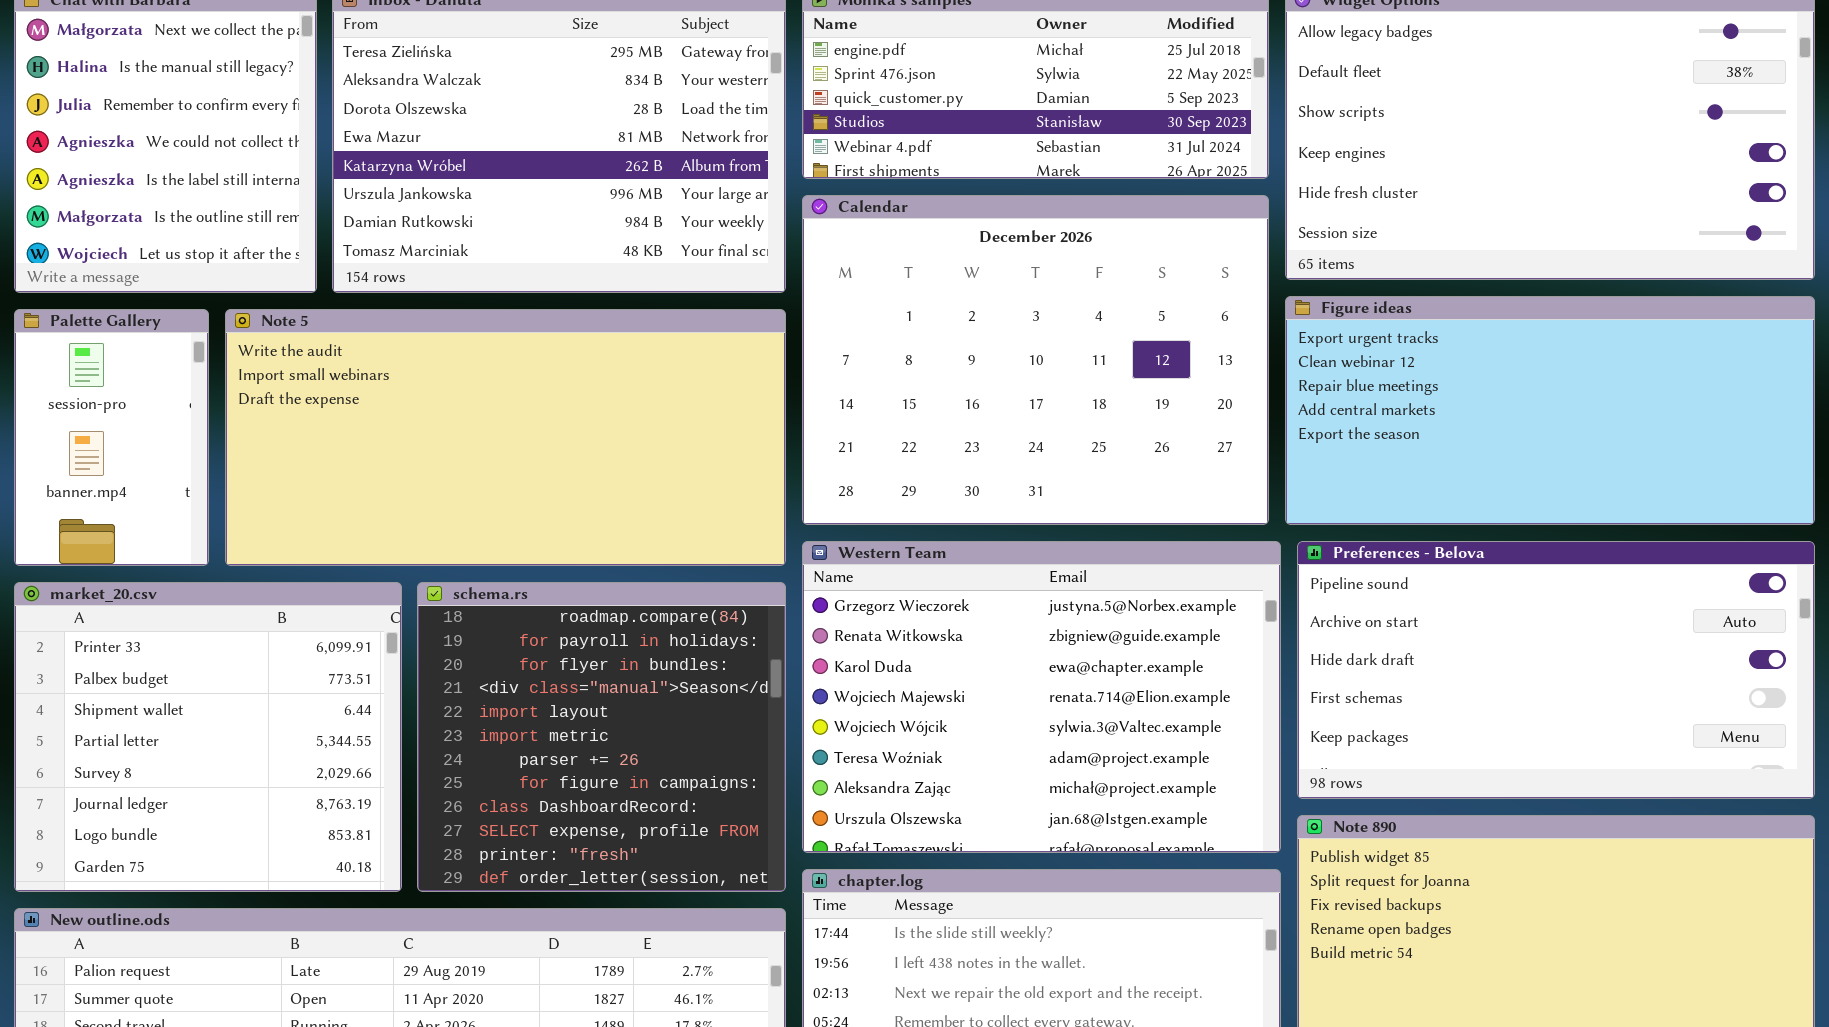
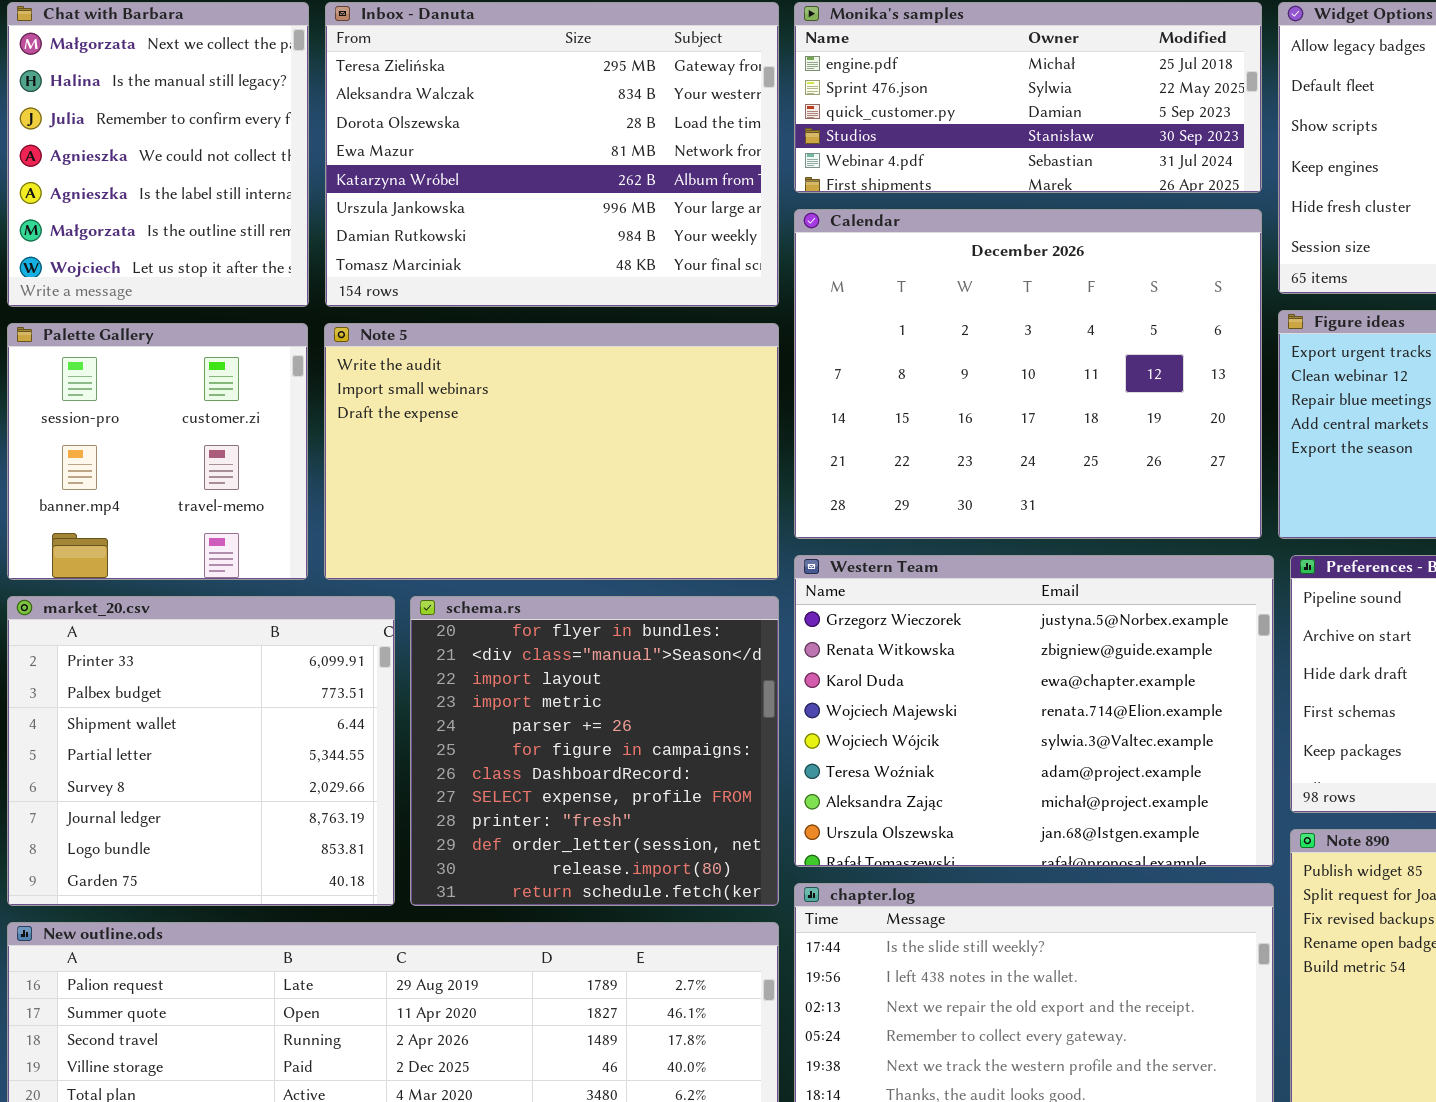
Palette Gallery: [14,309,209,566] -> [7,323,308,580], resized
Note 5: [225,309,786,566] -> [324,323,779,580], resized
schema.rs: [417,582,786,892] -> [410,596,779,906], scrolled down 2 rows

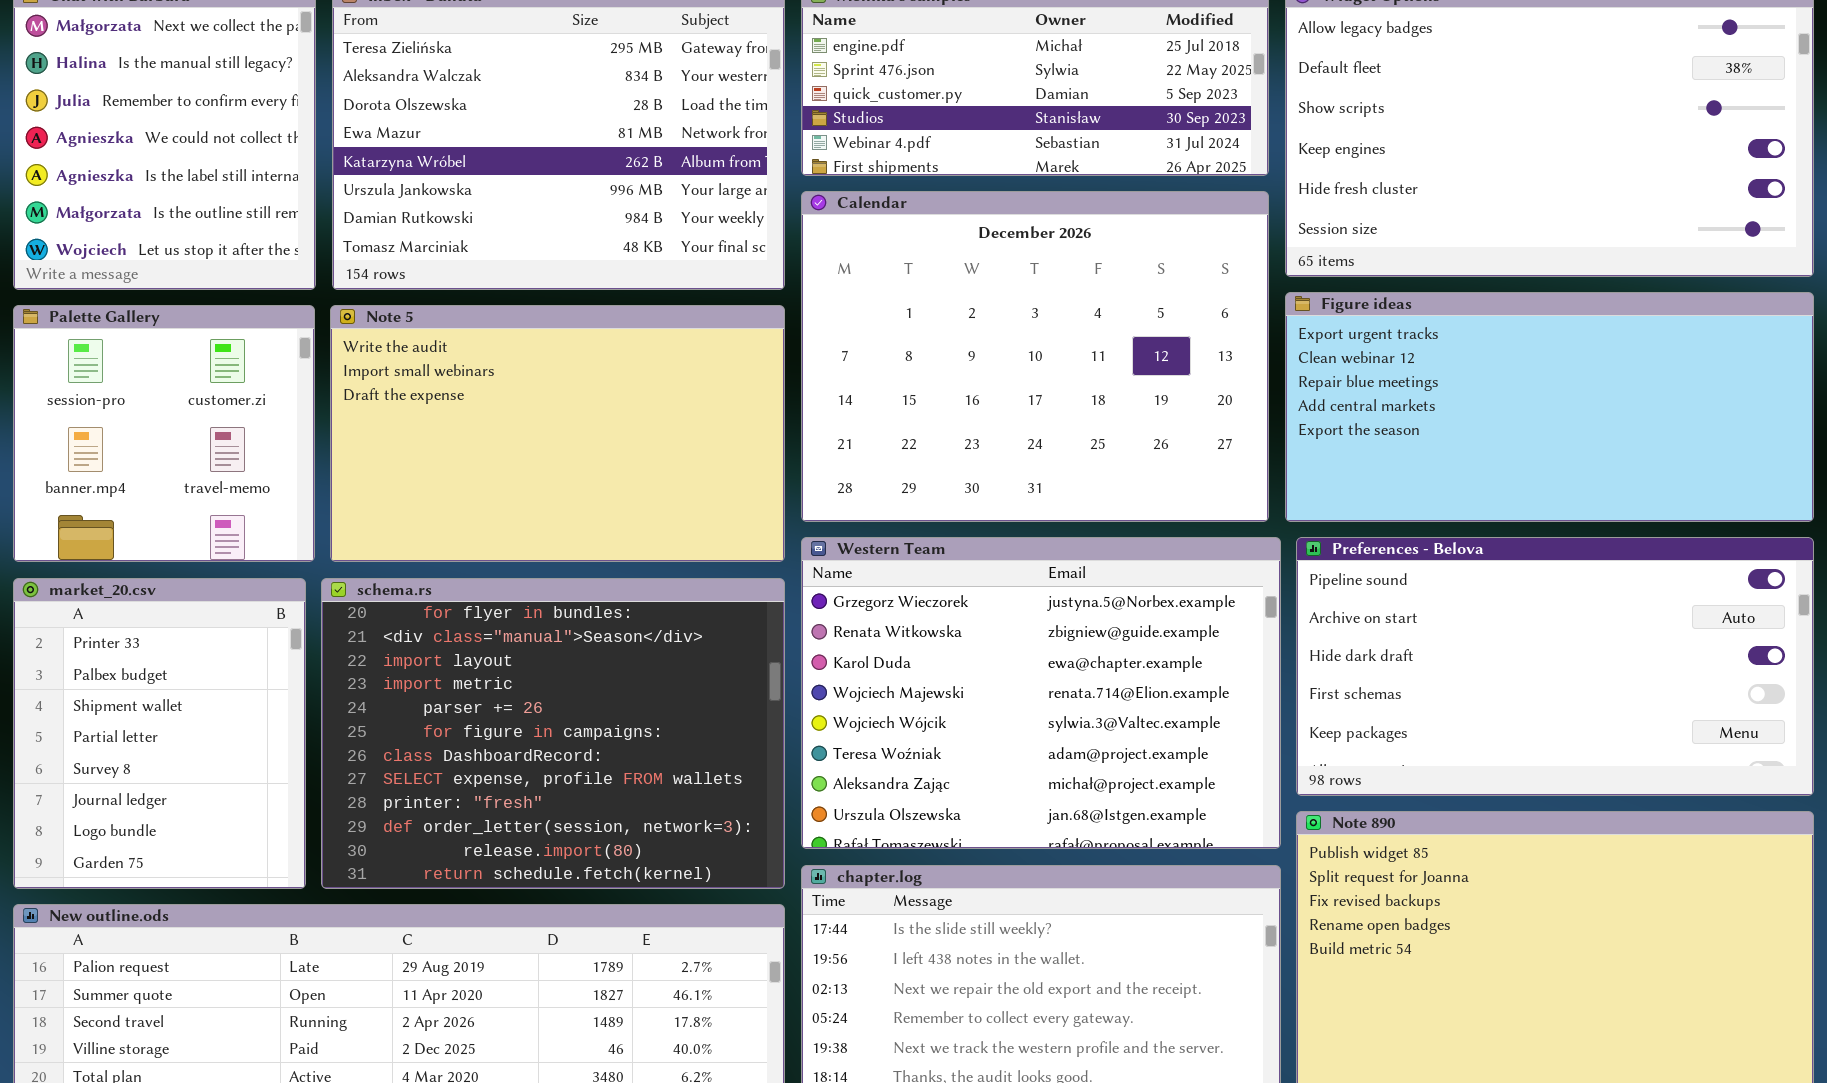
market_20.csv: [7,596,395,906] -> [13,578,306,889], resized
schema.rs: [410,596,779,906] -> [321,578,785,889], resized

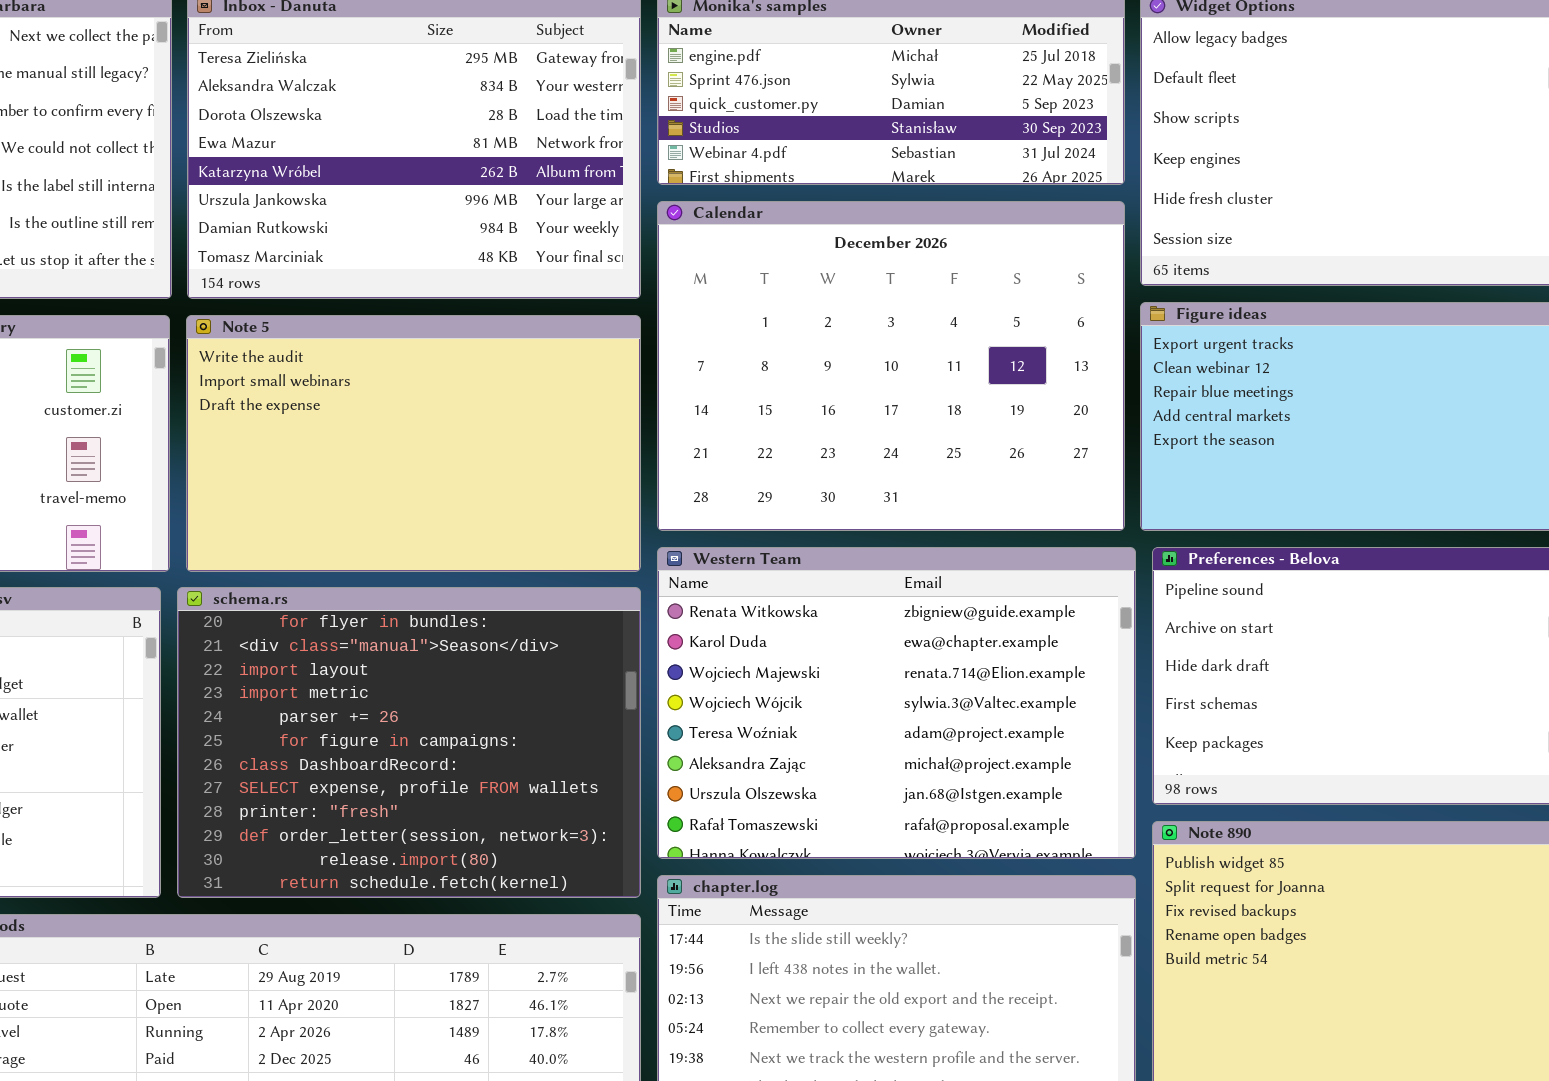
Western Team: [801,537,1281,849] -> [657,547,1136,859], scrolled down 1 row

